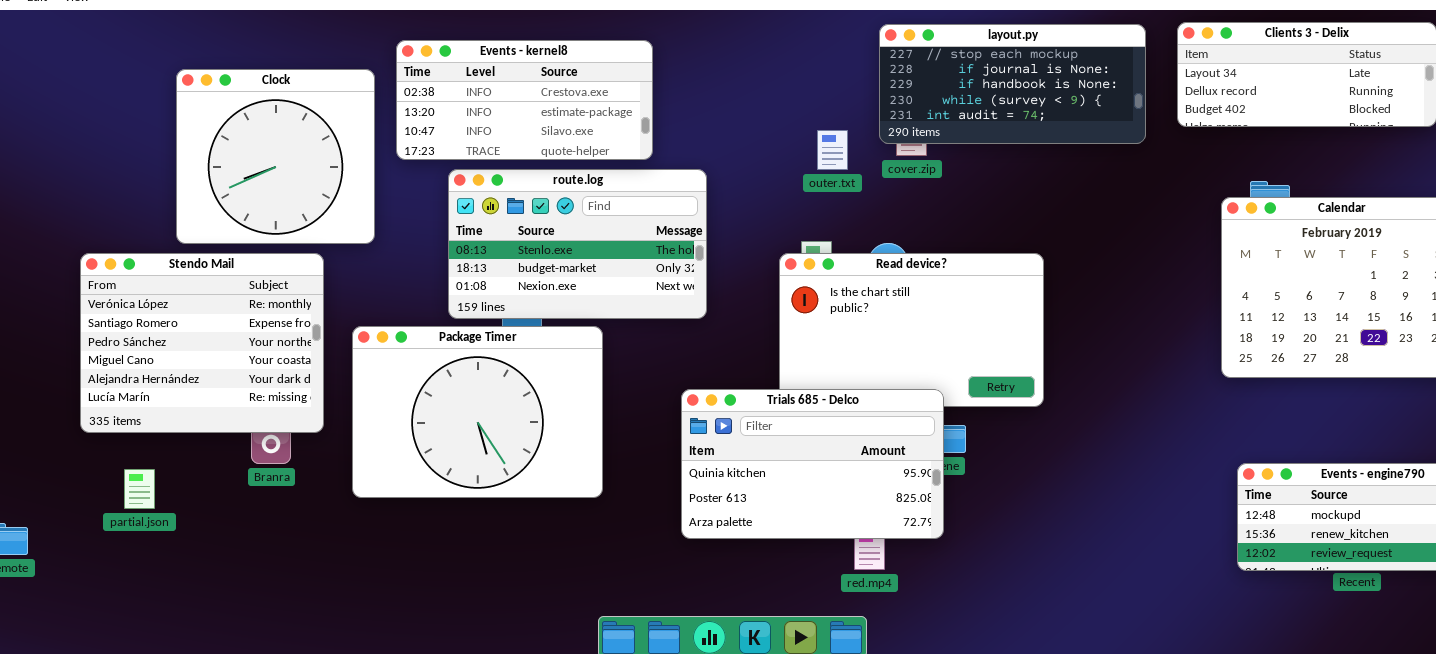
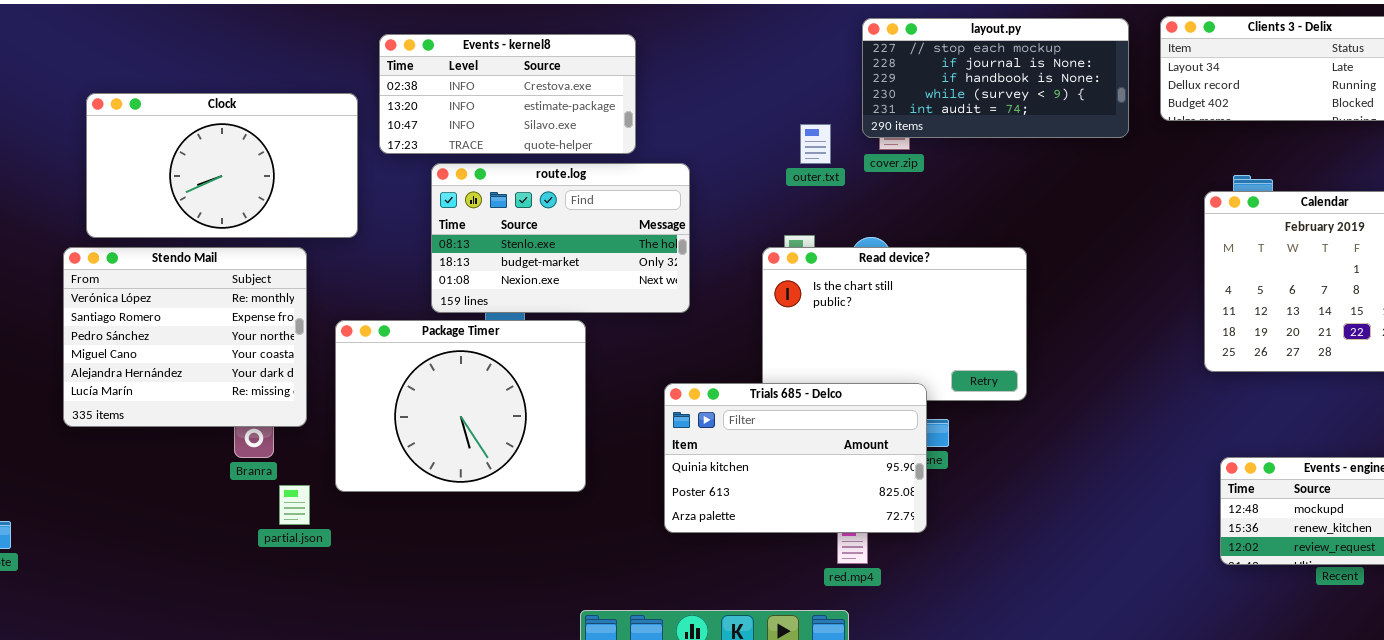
Clock: [176,69,375,244] -> [86,93,358,238], resized
partial.json: [124,469,155,509] -> [279,485,310,525], moved

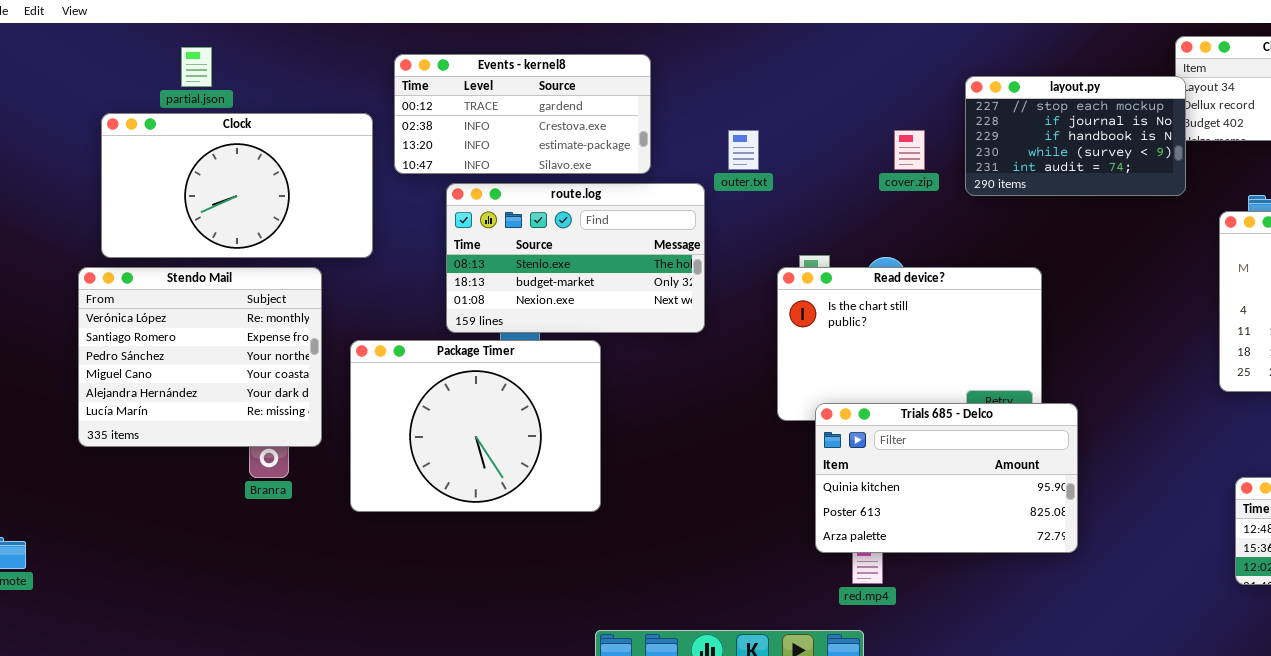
layout.py: [862,18,1129,138] -> [965,76,1186,196], moved, resized
Events - kernel8: [379,34,636,154] -> [394,54,651,174], scrolled up 1 row
outer.txt: [800,124,831,164] -> [728,130,759,170], moved
Trials 685 - Delco: [664,383,927,533] -> [815,403,1078,553], moved
partial.json: [279,485,310,525] -> [181,47,212,87], moved

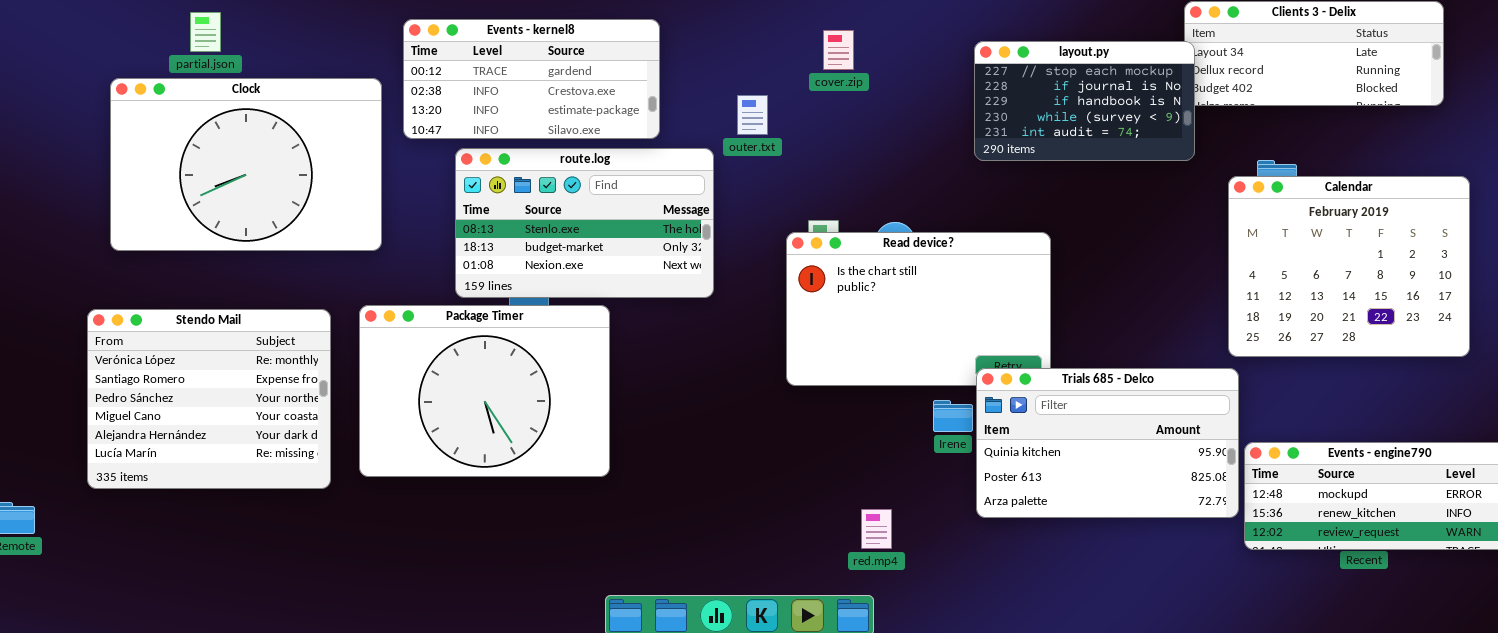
Clock: [101,113,373,258] -> [110,78,382,251], resized
cover.zip: [894,130,925,170] -> [823,30,854,70], moved
Stendo Mail: [78,267,322,447] -> [87,309,331,489], moved
Trials 685 - Delco: [815,403,1078,553] -> [976,368,1239,518], moved

